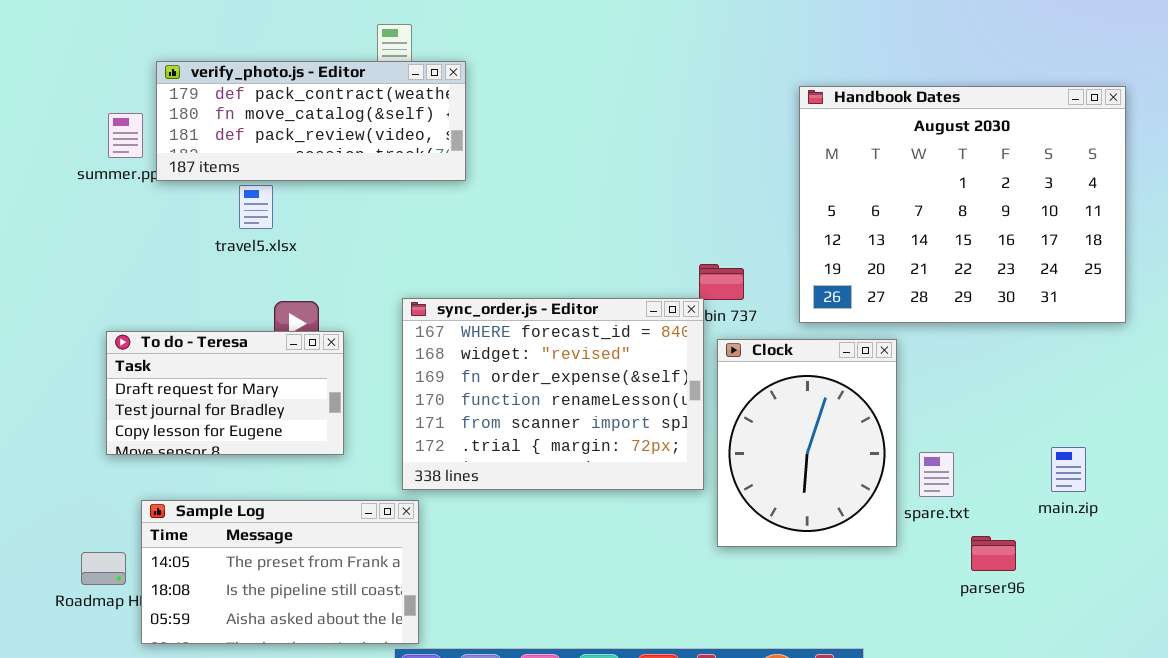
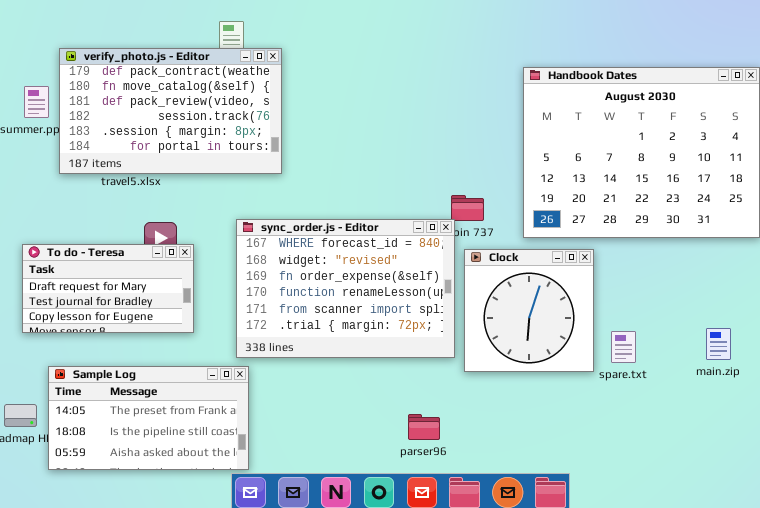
verify_photo.js - Editor: [156,61,466,181] -> [59,48,282,174], resized
Clock: [717,339,897,547] -> [464,249,594,372], resized
parser96: [971,536,1016,571] -> [408,414,440,440], moved

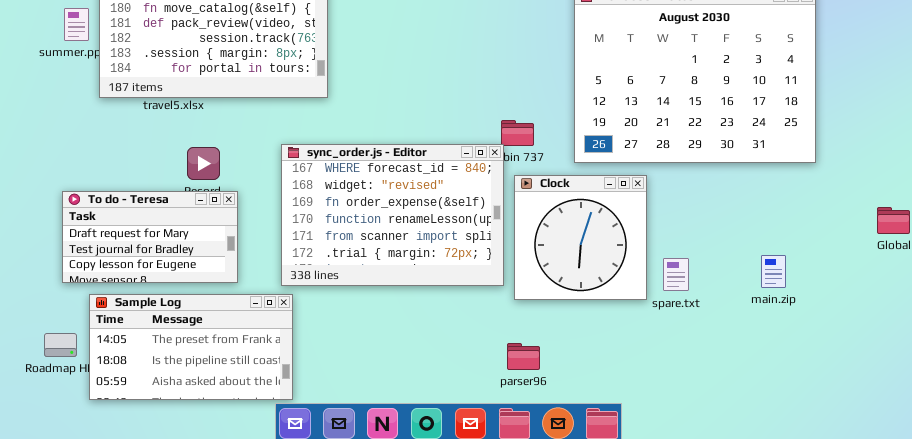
To do - Teresa: [22,244,194,333] -> [62,191,238,283], moved
parser96: [408,414,440,440] -> [507,343,540,370], moved

